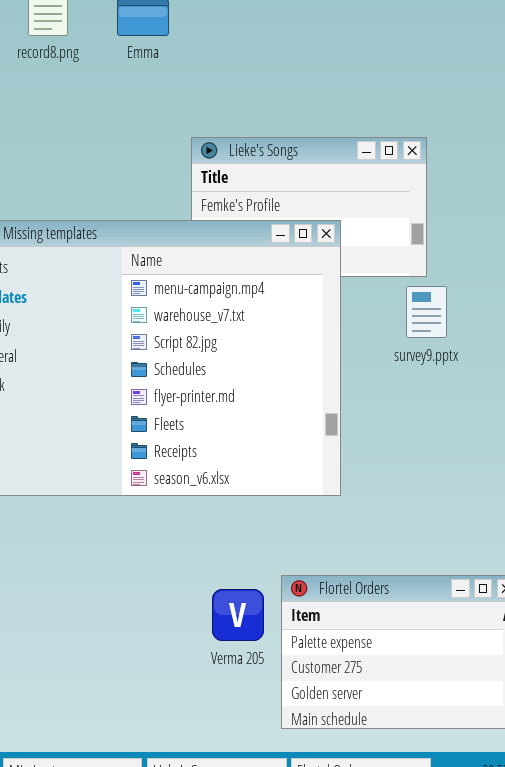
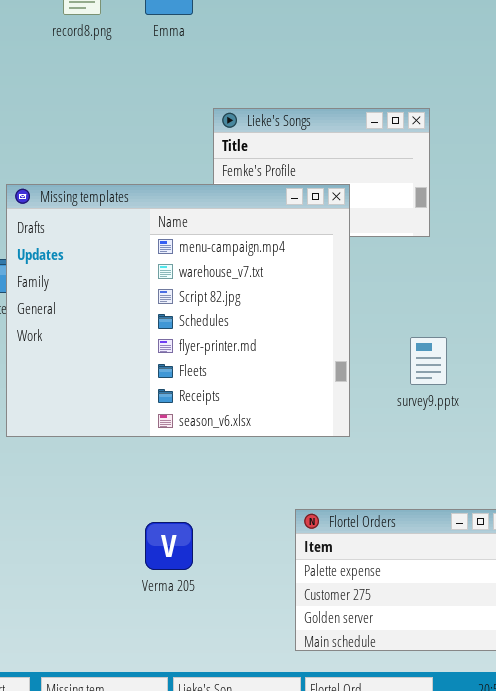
survey9.pptx: [406,286,447,338] -> [410,337,447,385], moved
Verma 205: [212,589,264,641] -> [145,522,193,570], moved

